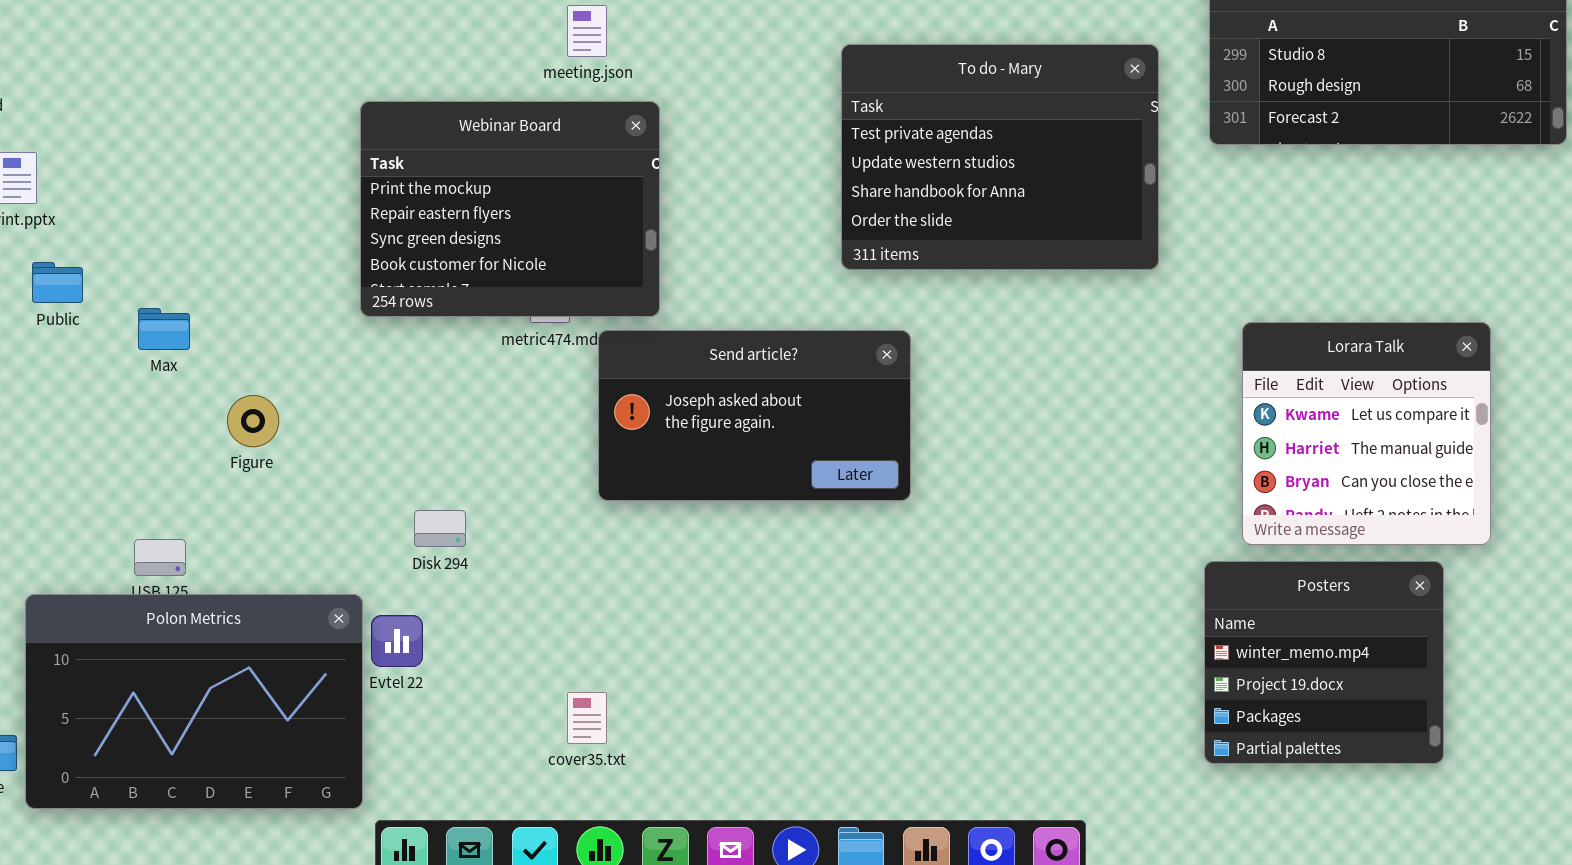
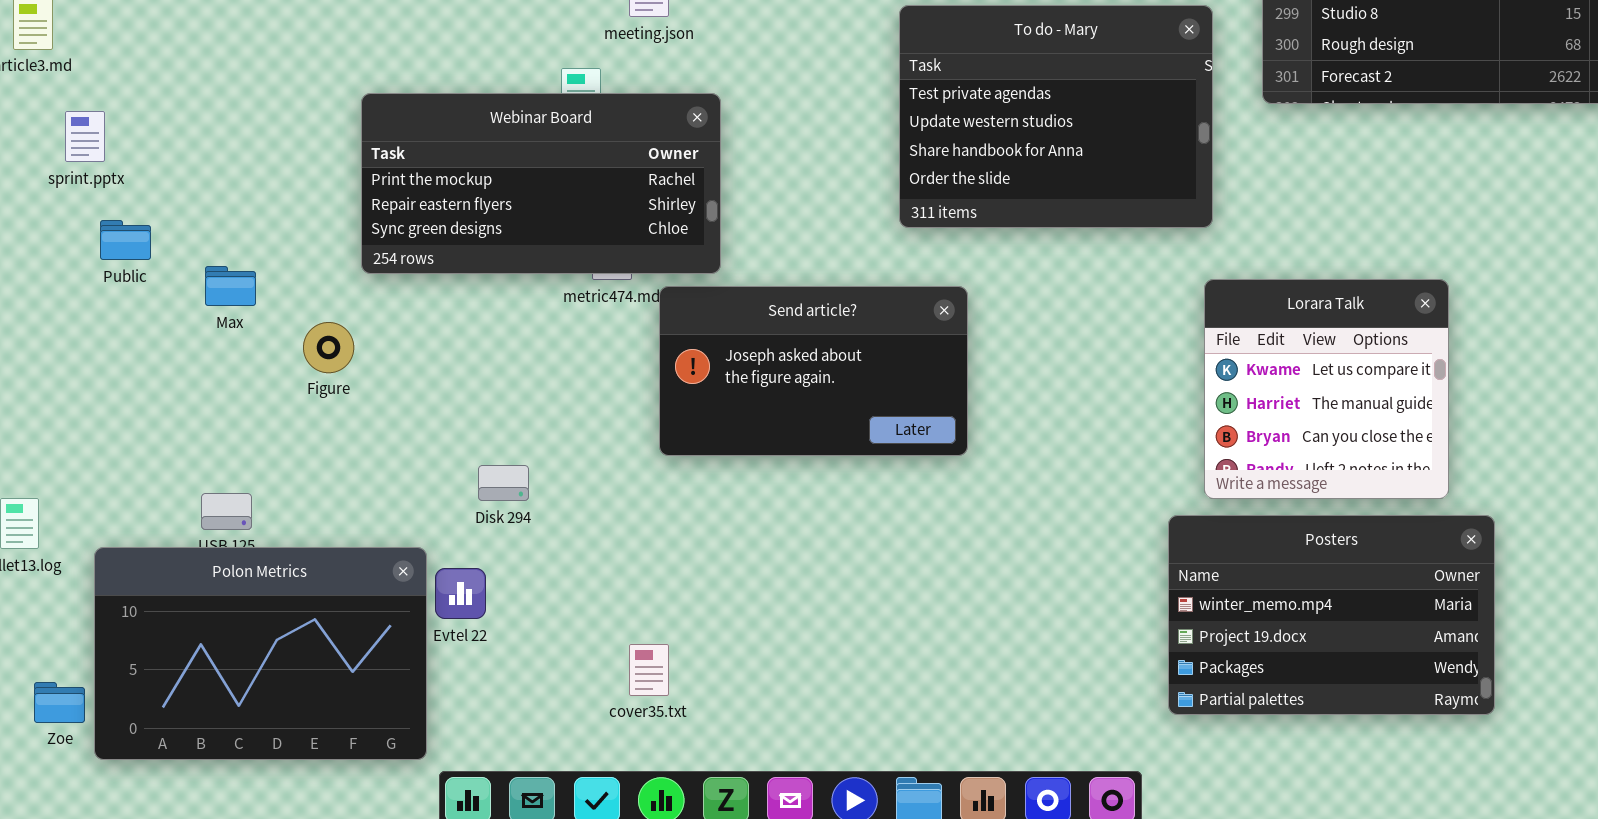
Webinar Board: [360,101,660,317] -> [361,93,721,274], resized
Lorara Talk: [1242,322,1491,545] -> [1204,279,1449,499], moved
Figure: [227,395,279,447] -> [303,322,354,373], moved
Posters: [1204,561,1444,764] -> [1168,515,1495,715], resized

